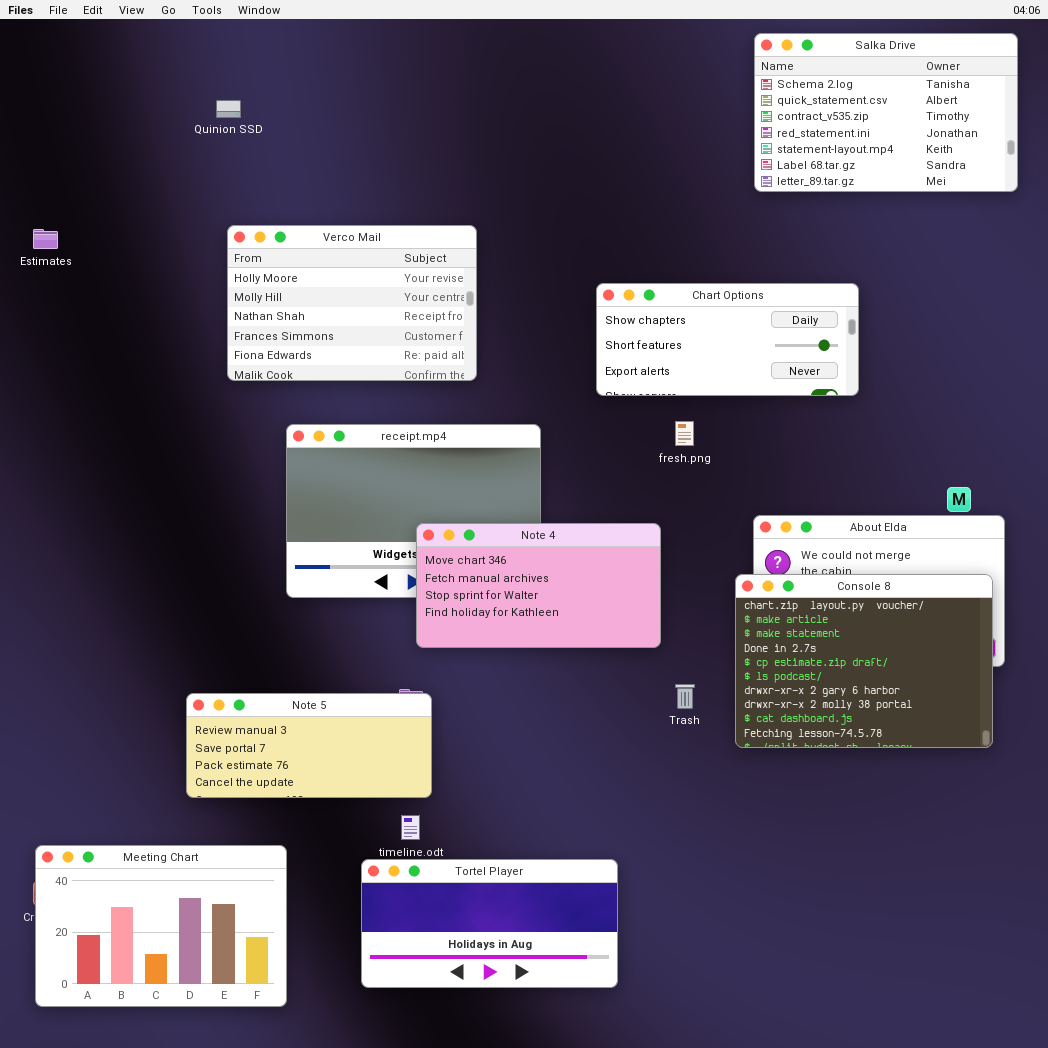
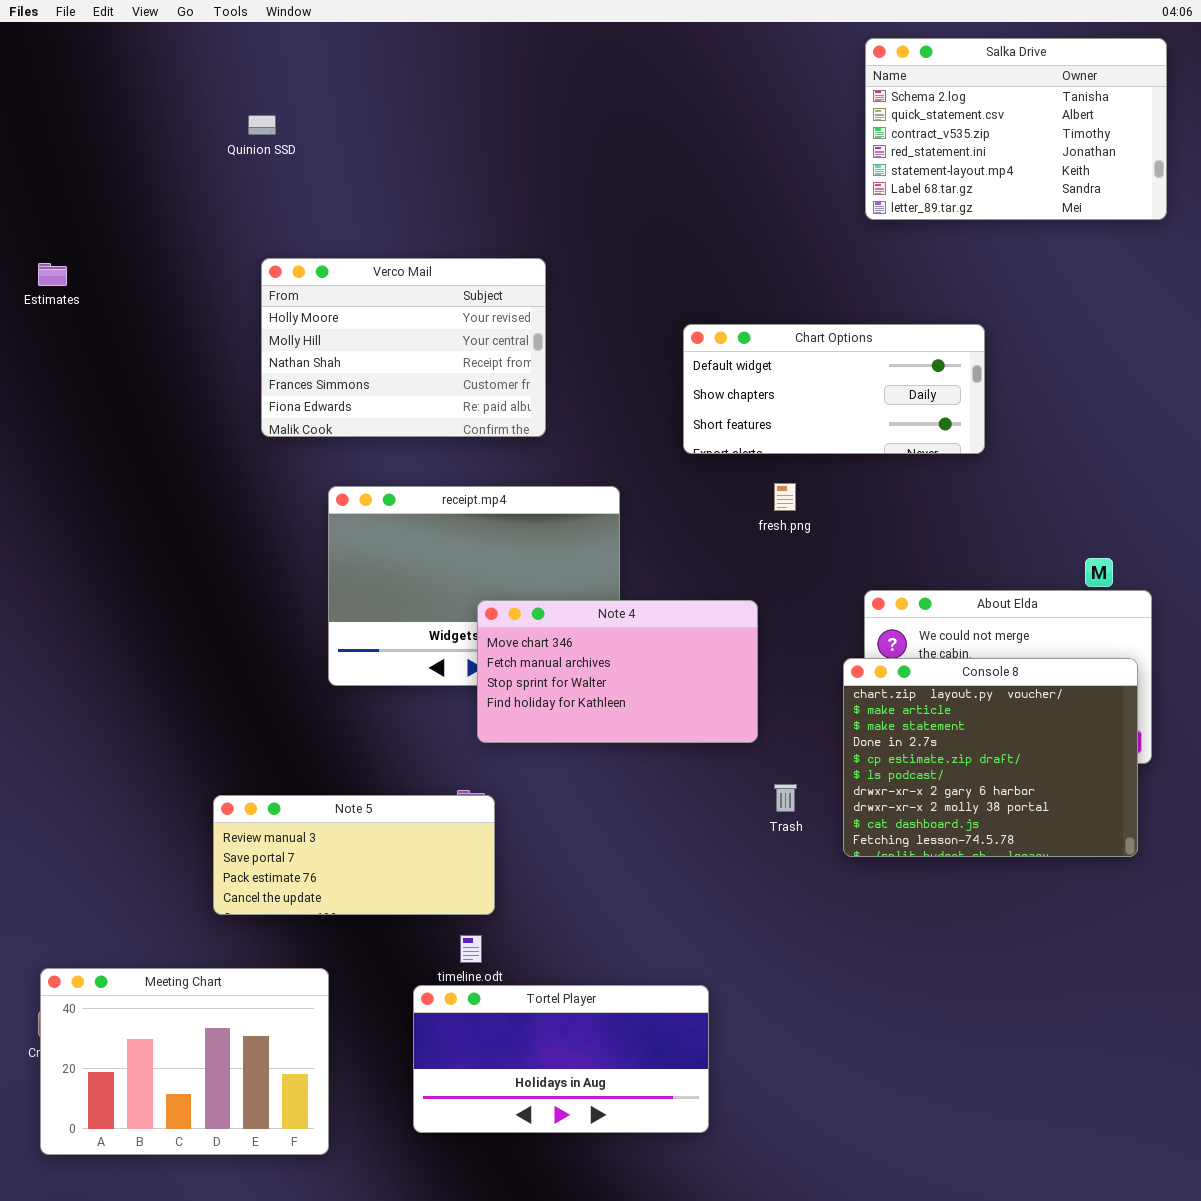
Chart Options: [596,283,859,396] -> [683,324,985,454], scrolled up 1 row

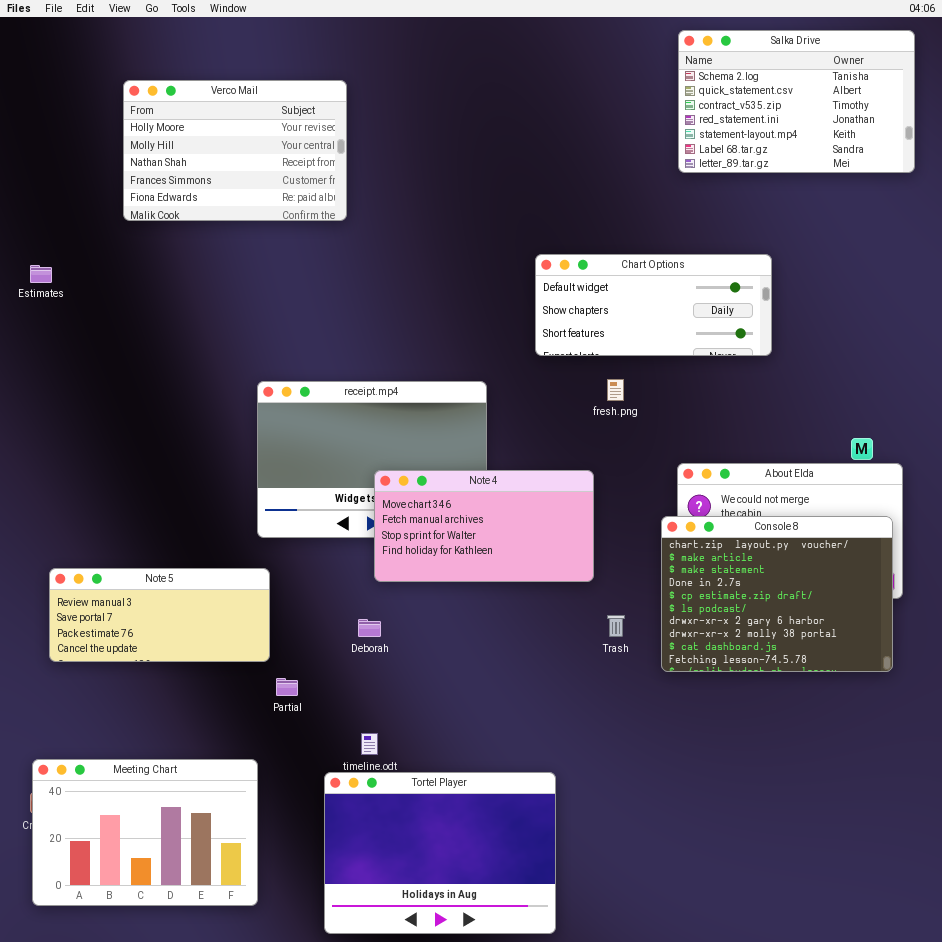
Verco Mail: [261,258,546,437] -> [123,80,347,221], moved
Estimates: [38,263,67,286] -> [30,265,52,283], moved
Note 5: [213,795,495,915] -> [49,568,270,662], moved
Tortel Player: [413,985,709,1133] -> [324,772,556,934], resized

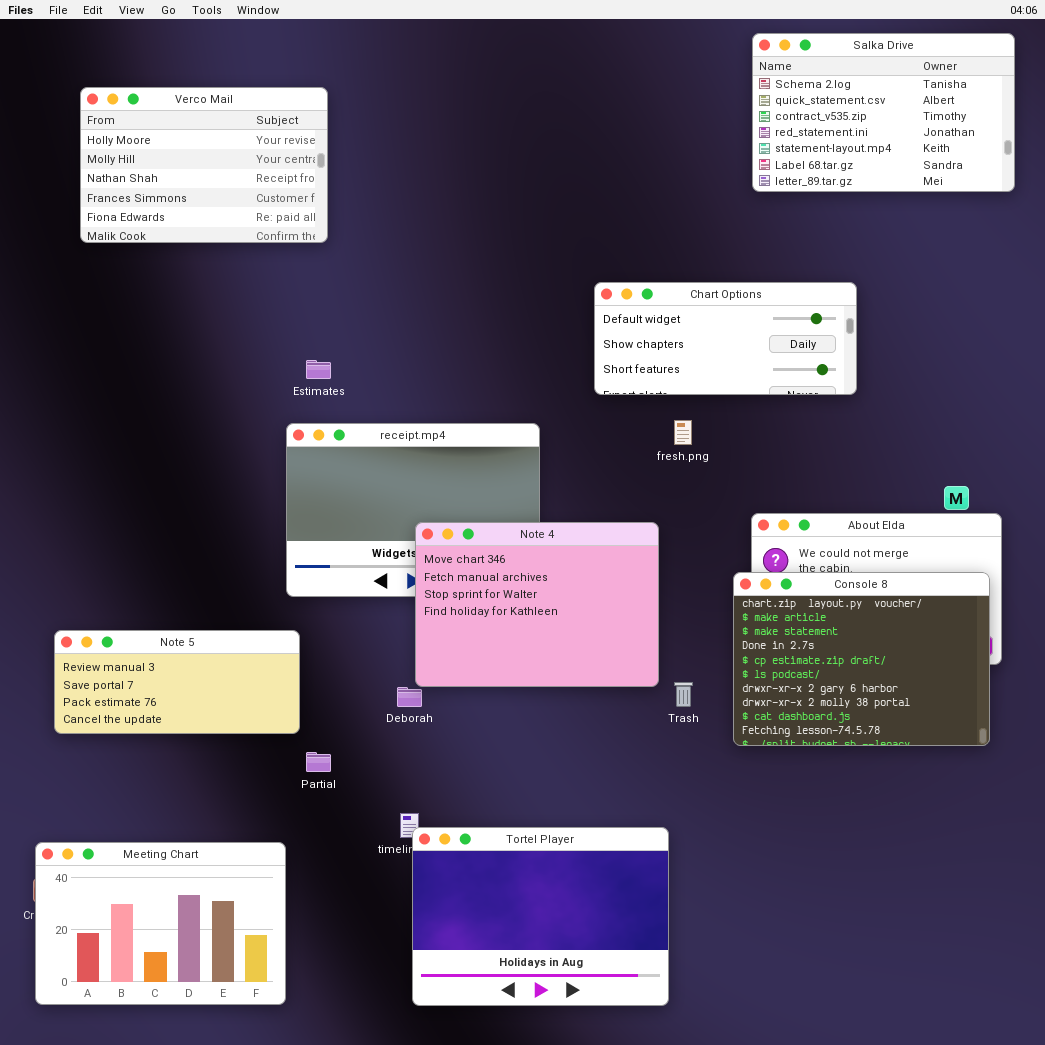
Verco Mail: [123,80,347,221] -> [80,87,328,243], moved
Estimates: [30,265,52,283] -> [306,360,331,379], moved
Note 4: [374,470,594,582] -> [415,522,659,687], resized
Tortel Player: [324,772,556,934] -> [412,827,669,1006], moved

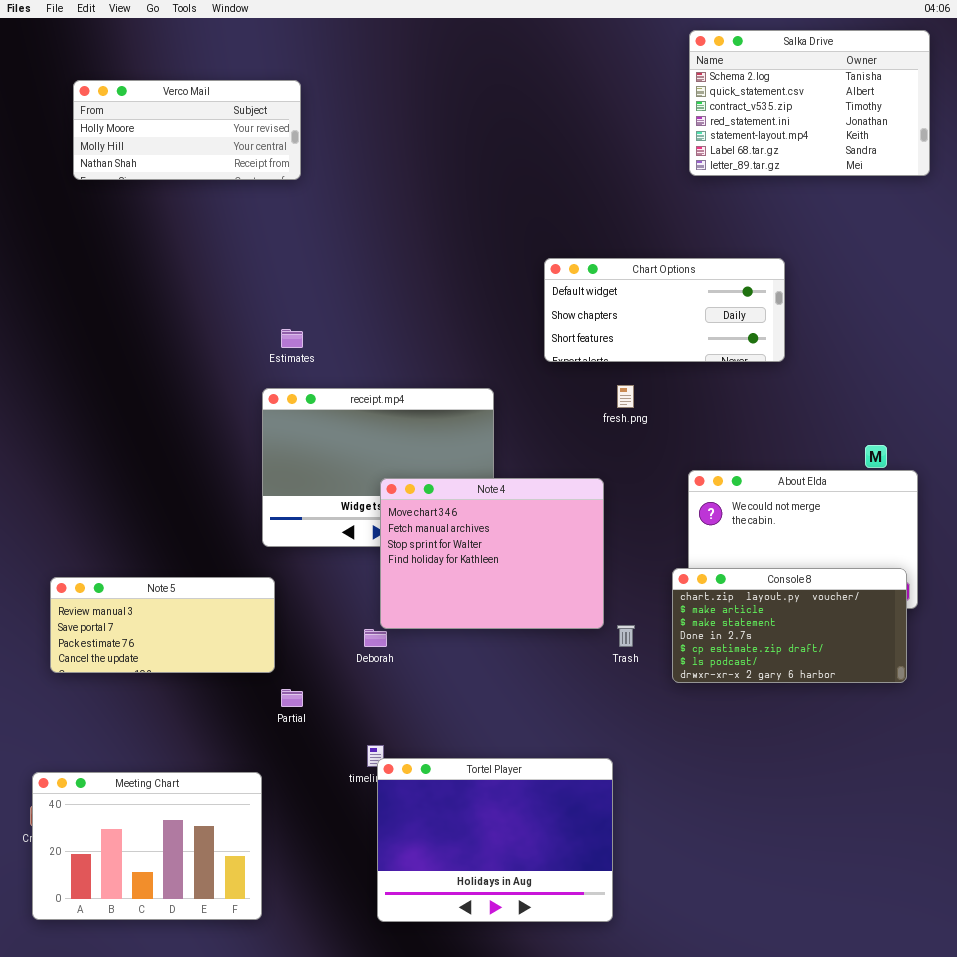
Verco Mail: [80,87,328,243] -> [73,80,301,180], resized
Console 8: [733,572,990,746] -> [672,568,907,683], resized

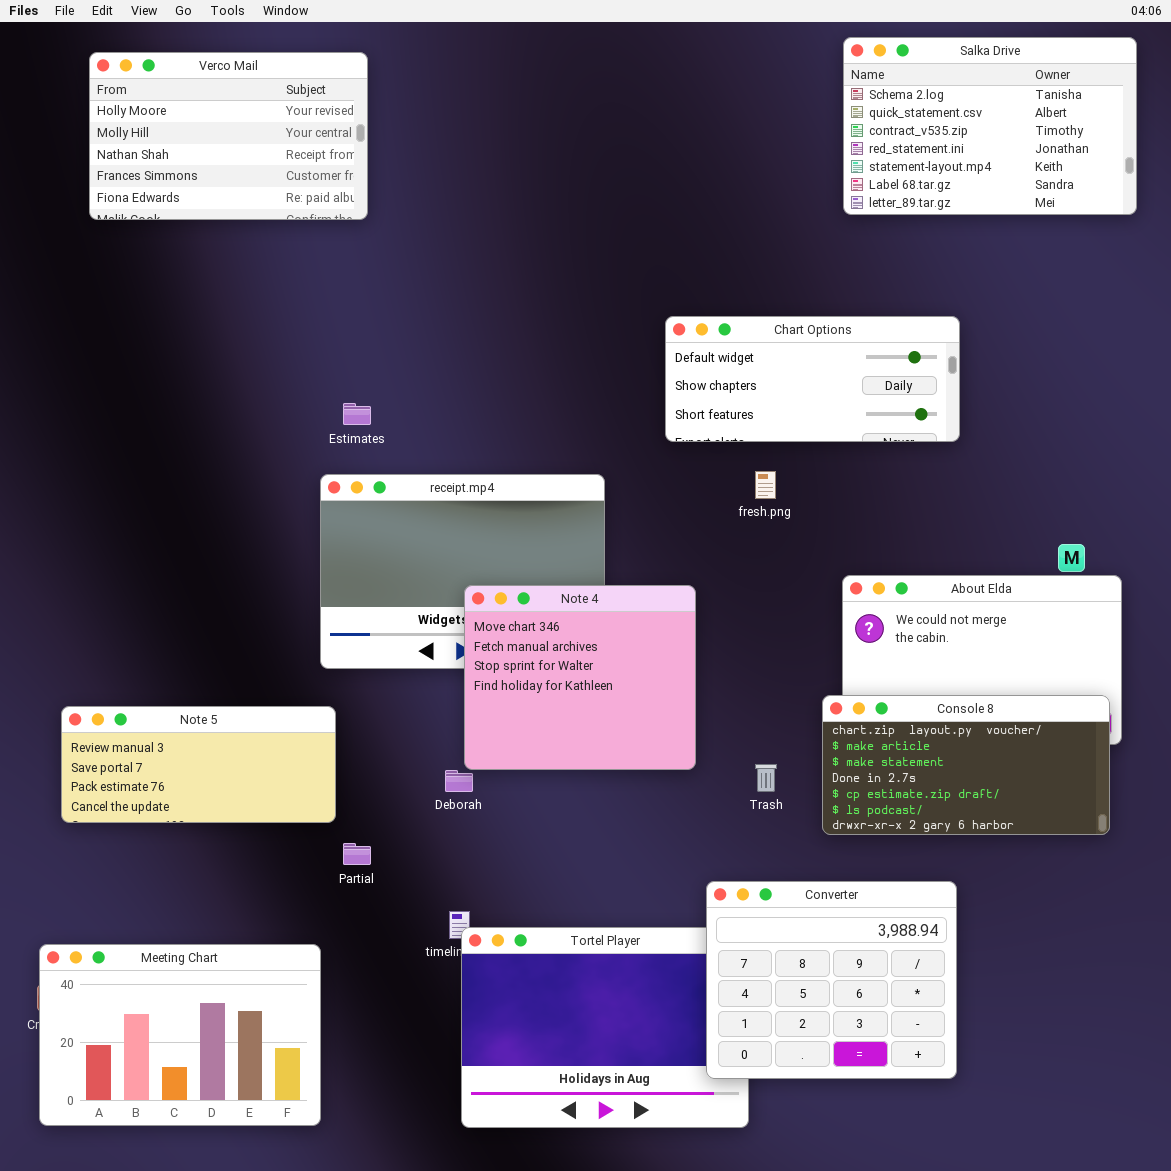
Verco Mail: [73,80,301,180] -> [89,52,368,220], resized
Note 4: [380,478,604,629] -> [464,585,696,770], resized
Converter: none -> [706,881,957,1079], opened

